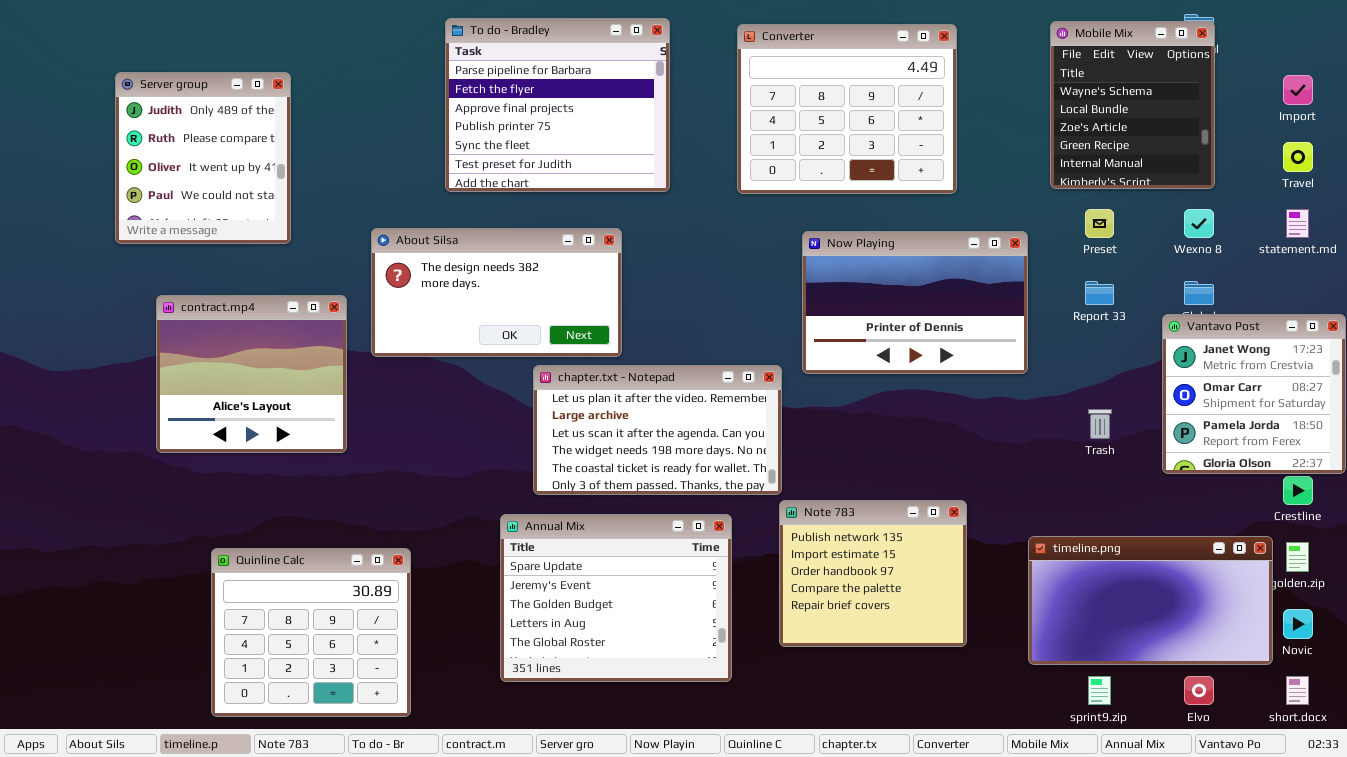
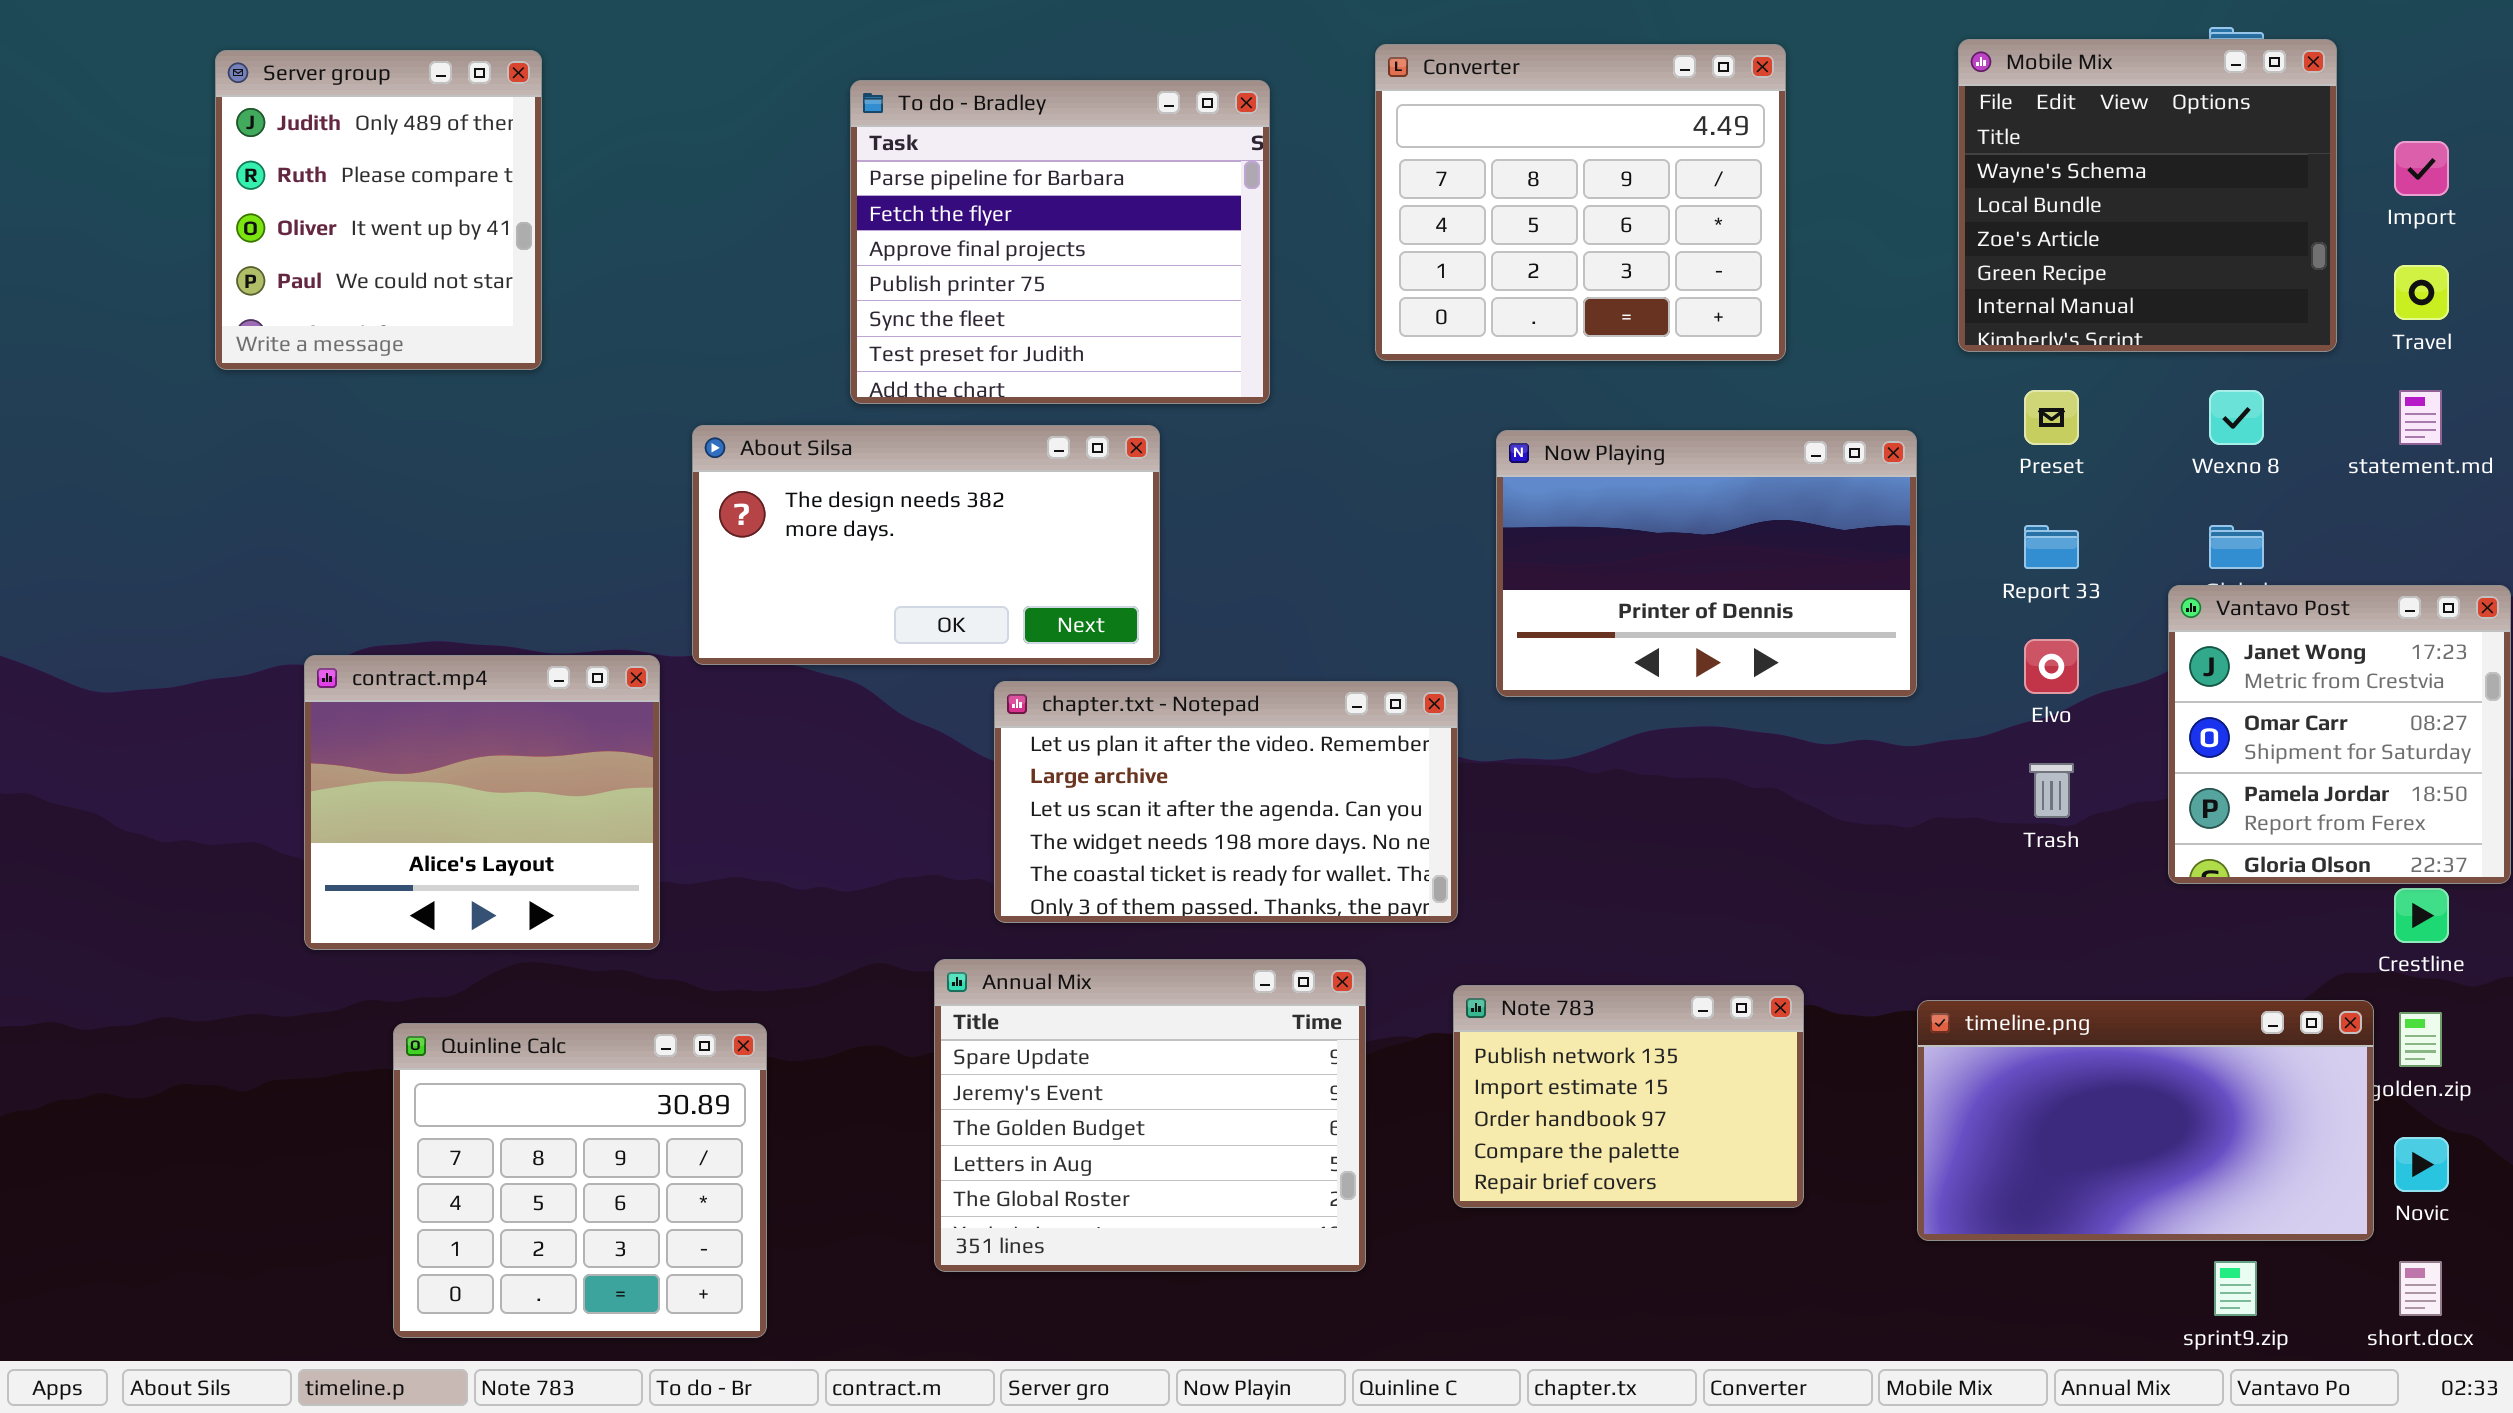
To do - Bradley: [445,18,670,192] -> [850,80,1270,404], moved
Mobile Mix: [1050,21,1215,189] -> [1958,39,2337,352], resized
Server group: [115,72,291,244] -> [215,50,542,370], moved
contract.mp4: [156,295,347,453] -> [304,655,660,950], moved
Note 783: [779,500,967,647] -> [1453,985,1804,1208], resized
sprint9.zip: [1088,676,1111,705] -> [2214,1261,2257,1316], moved
Elvo: [1184,676,1214,705] -> [2024,639,2079,694], moved

